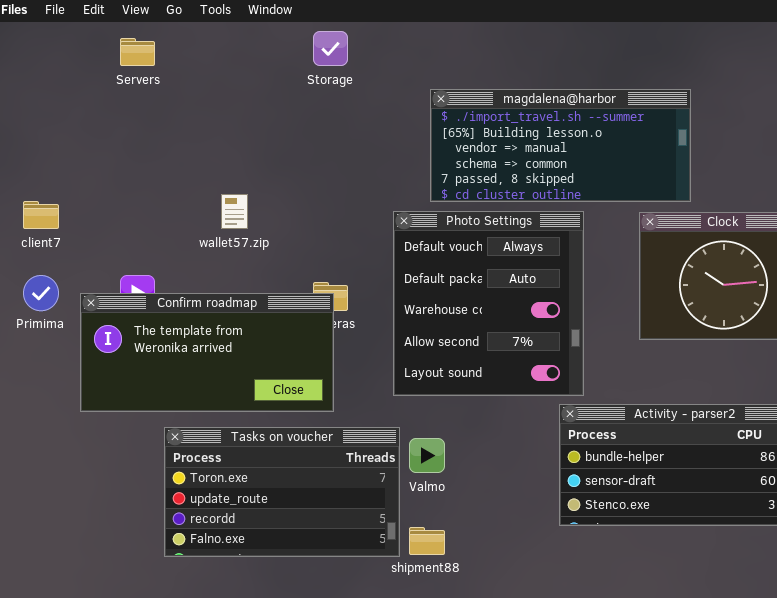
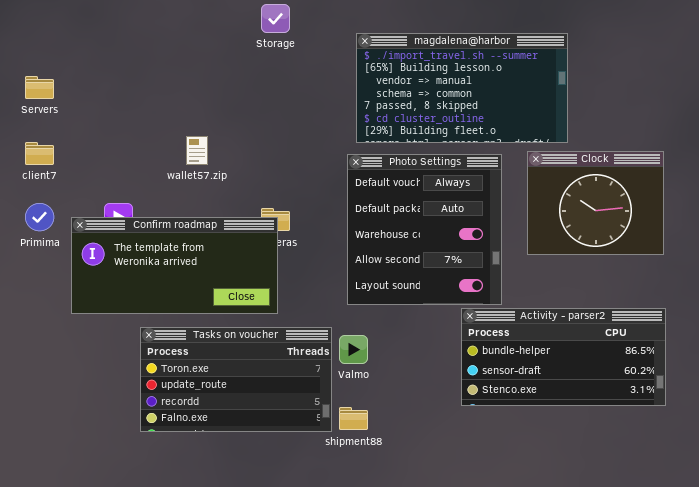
Servers: [120,38,155,66] -> [25,76,54,99], moved
magdalena@harbor: [430,89,691,202] -> [356,33,568,143], resized
Photo Settings: [393,211,584,396] -> [347,154,502,305], moved

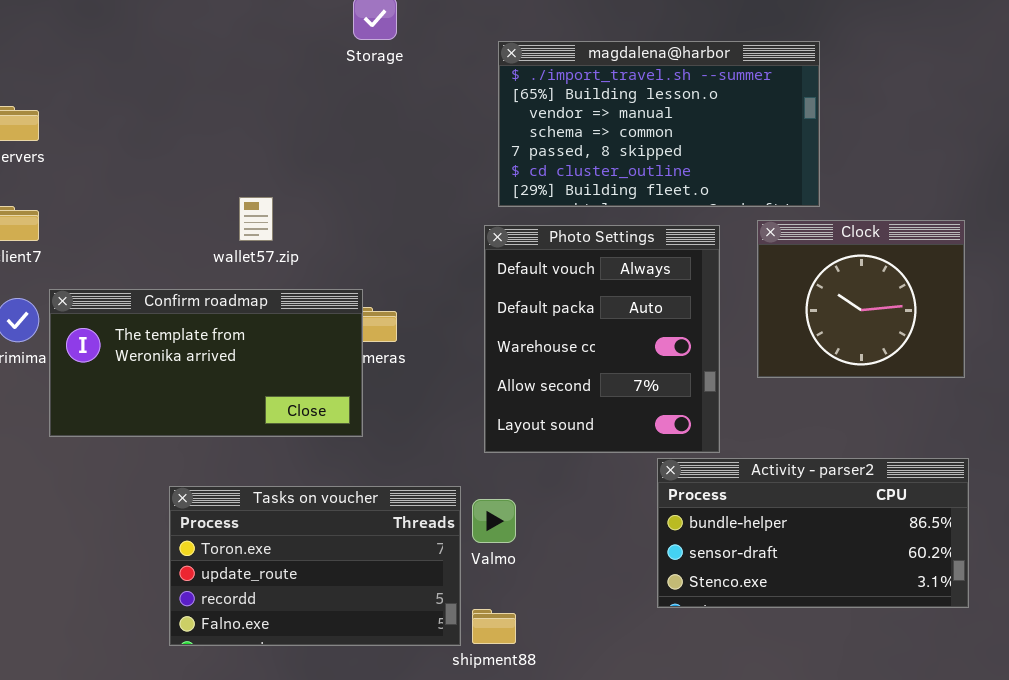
Confirm roadmap: [71,217,278,314] -> [49,289,363,437], moved

